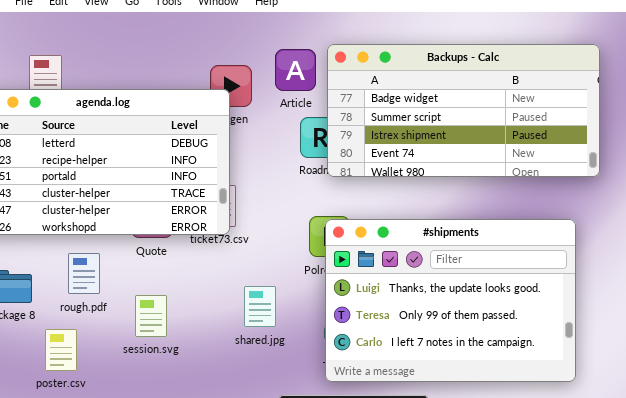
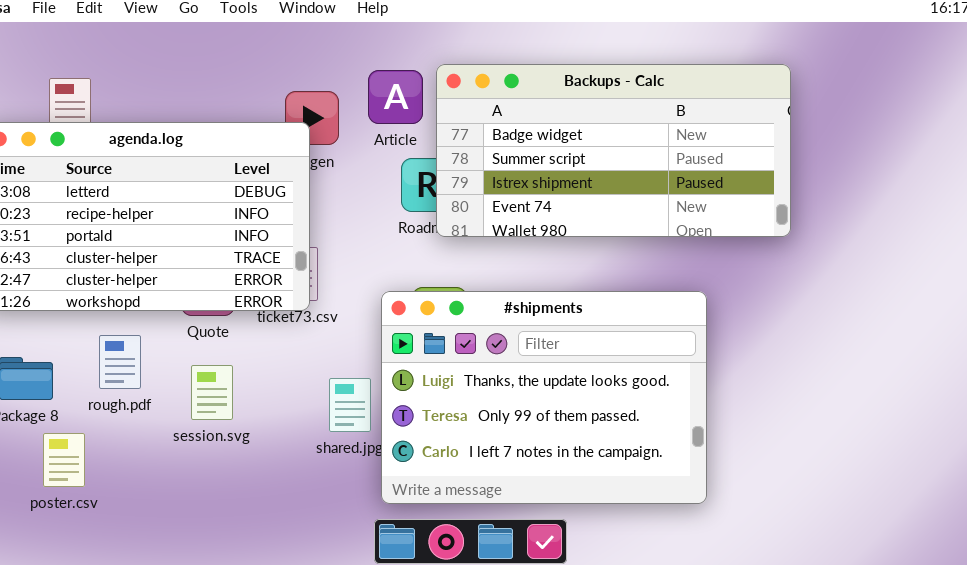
#shipments: [325,219,576,382] -> [381,291,707,504], moved
session.svg: [135,295,167,337] -> [191,365,233,420], moved
poster.csv: [45,329,77,371] -> [43,433,85,487], moved

